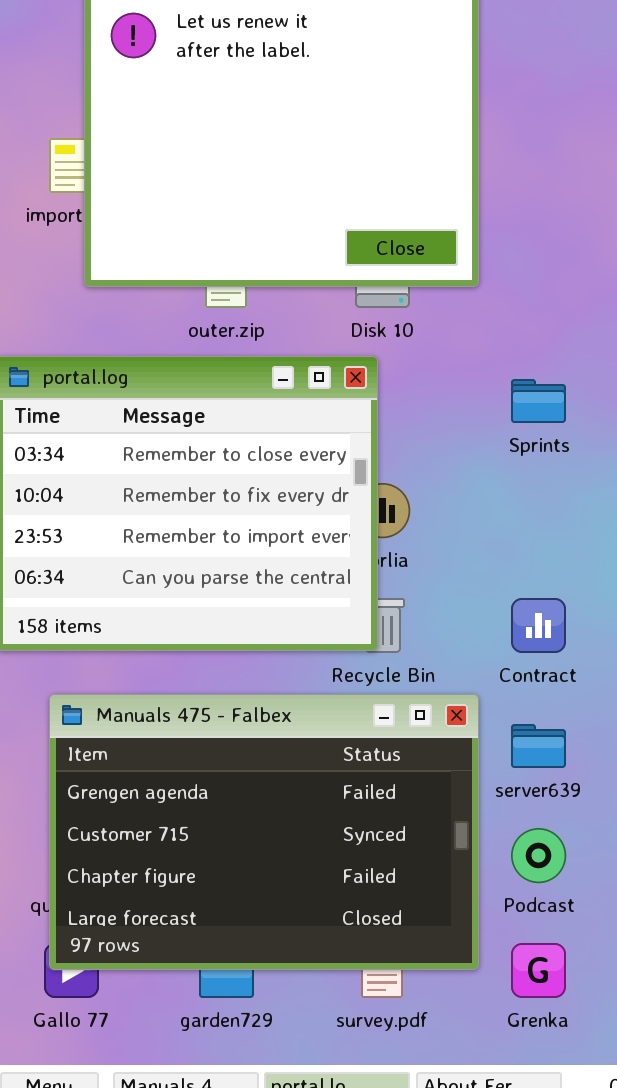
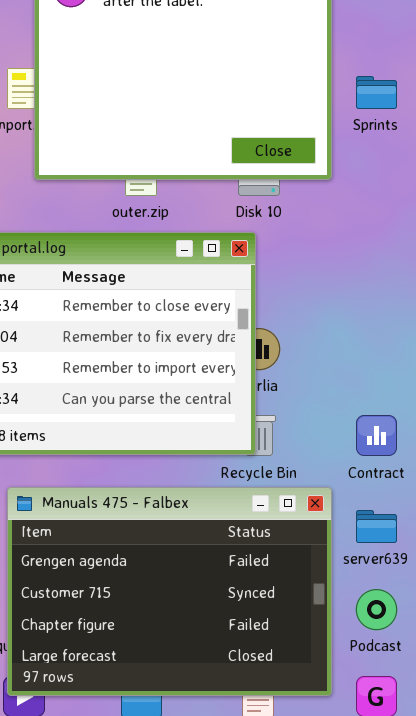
Sprints: [511,379,566,423] -> [356,76,397,109], moved

